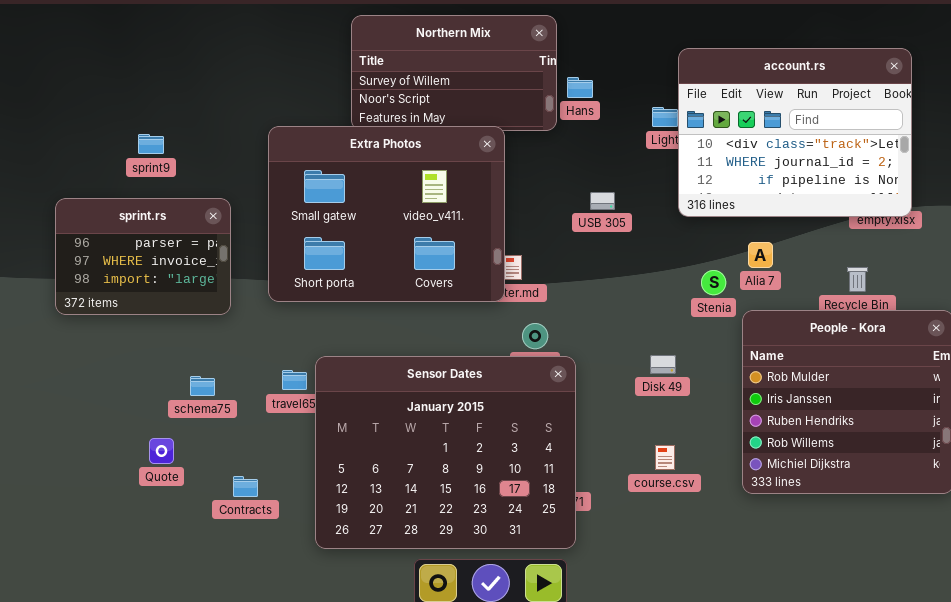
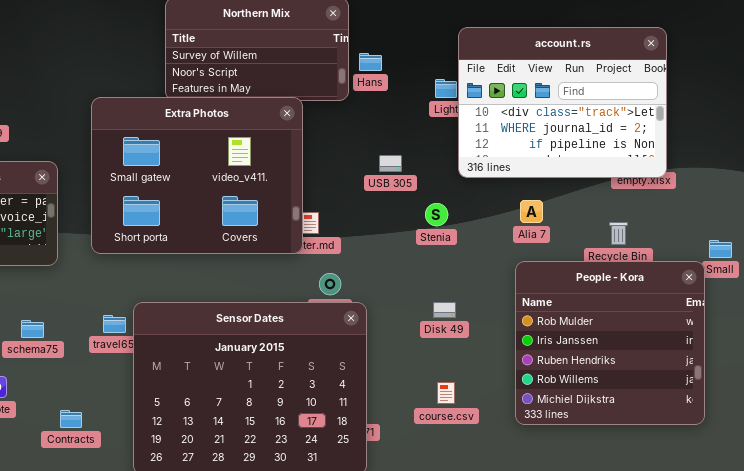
Stenia: [701,270,726,295] -> [425,203,448,226], moved

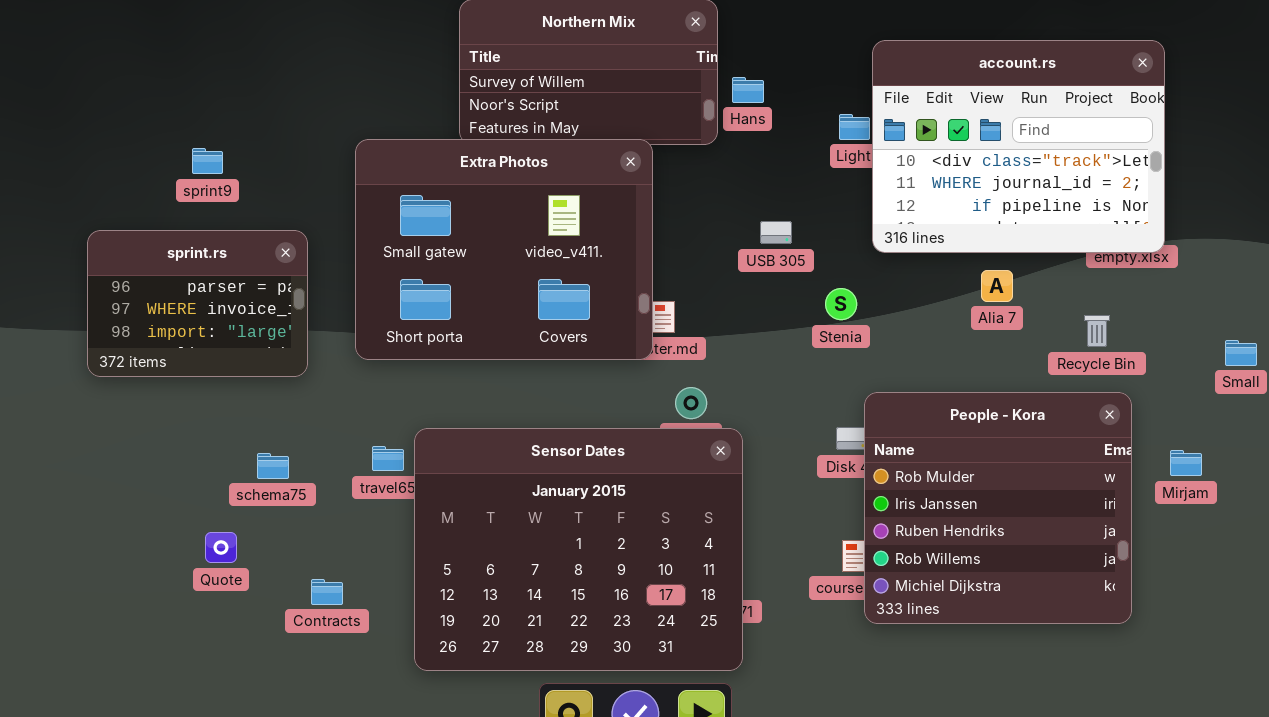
Alia 7: [520,200,543,223] -> [981,270,1013,302], moved
People - Kora: [515,261,705,425] -> [864,392,1132,624], moved

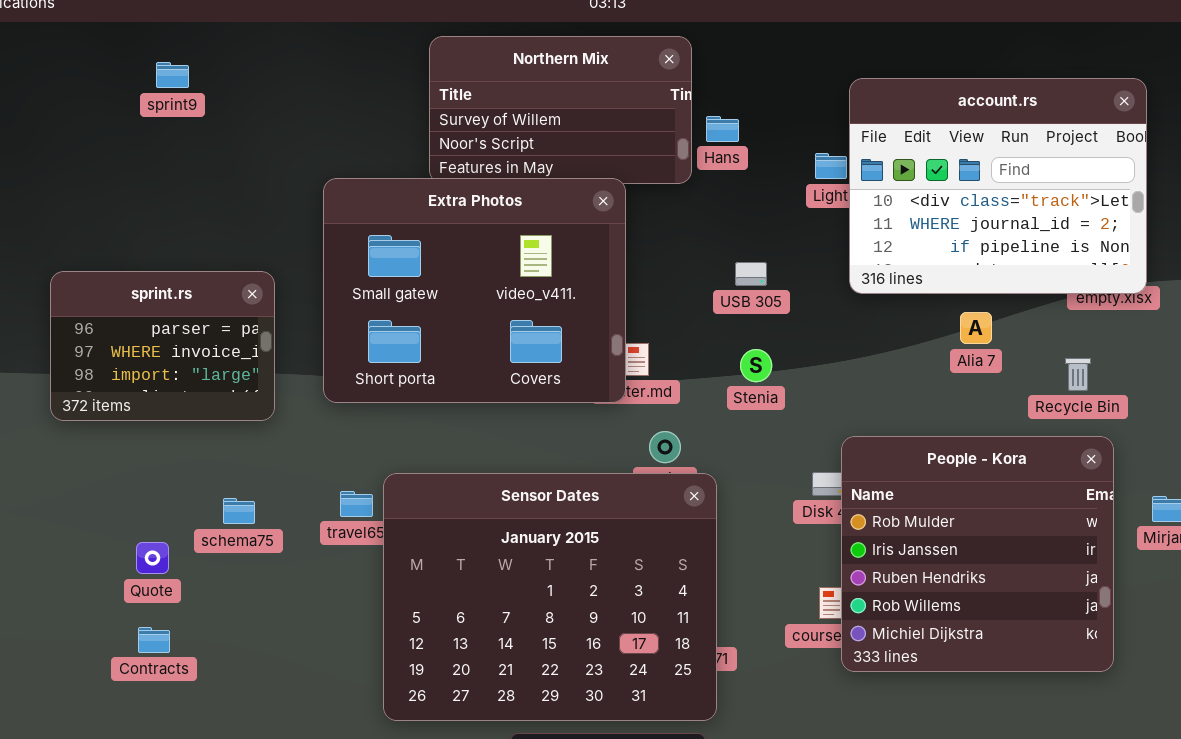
sprint9: [192,148,223,174] -> [156,62,189,88], moved
Stenia: [825,288,857,320] -> [740,349,772,382], moved
Quote: [205,532,237,563] -> [136,542,169,574], moved
Contracts: [311,579,343,605] -> [138,627,170,653], moved

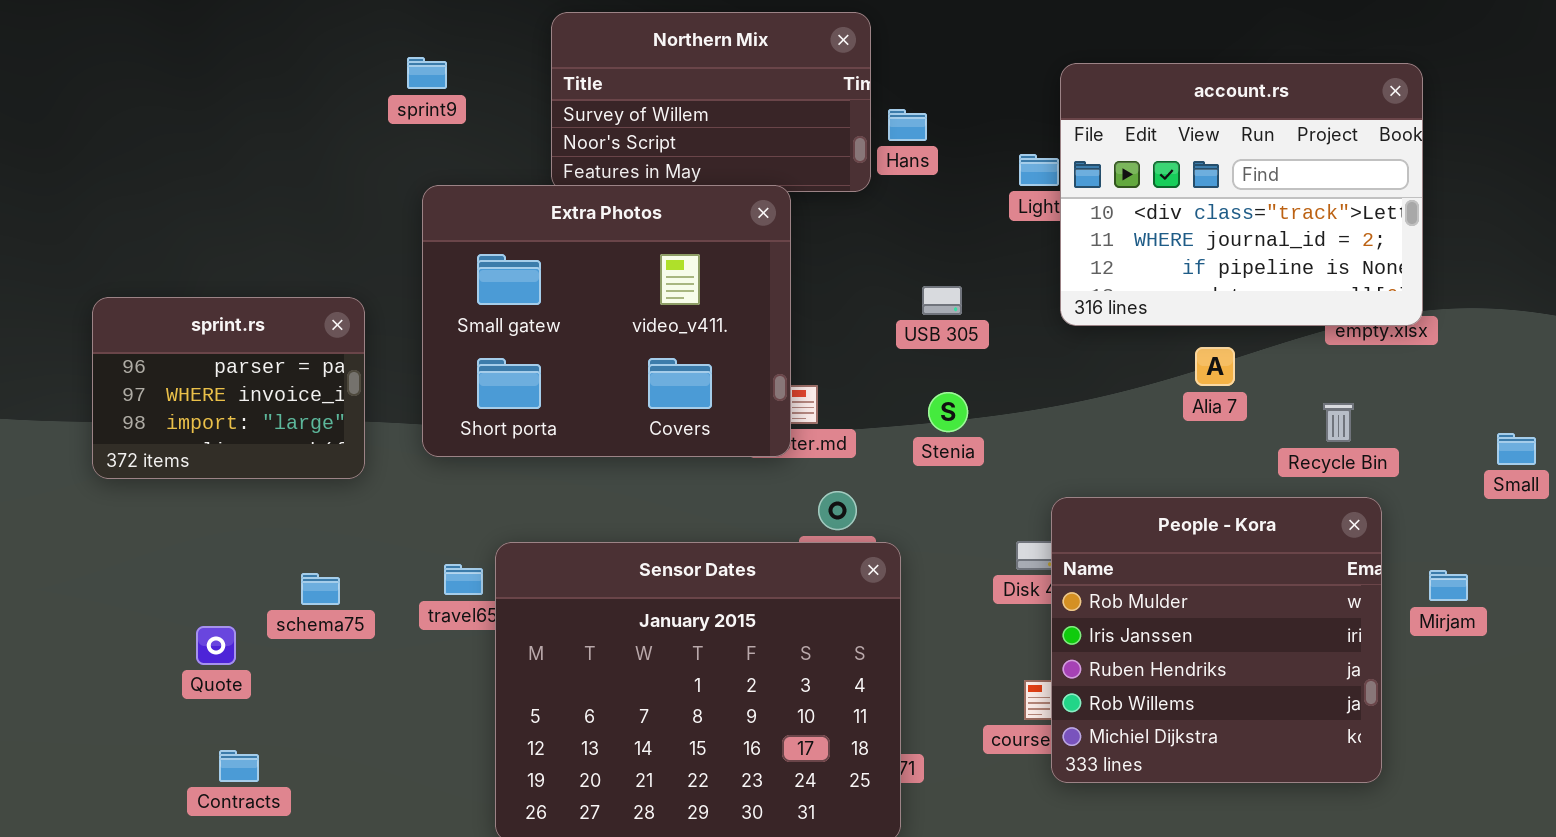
sprint9: [156,62,189,88] -> [407,57,447,89], moved
Contracts: [138,627,170,653] -> [219,750,259,782], moved

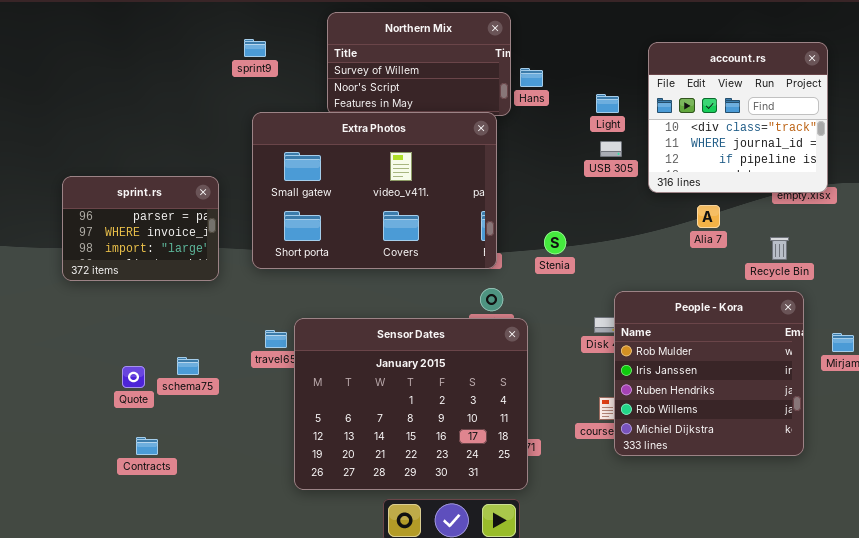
account.rs: [1060,63,1423,326] -> [648,42,828,193], resized
Extra Photos: [422,185,791,457] -> [252,112,497,269], resized
USB 305: [922,286,962,315] -> [600,141,622,157], moved
schema75: [301,573,340,605] -> [177,357,199,375], moved

